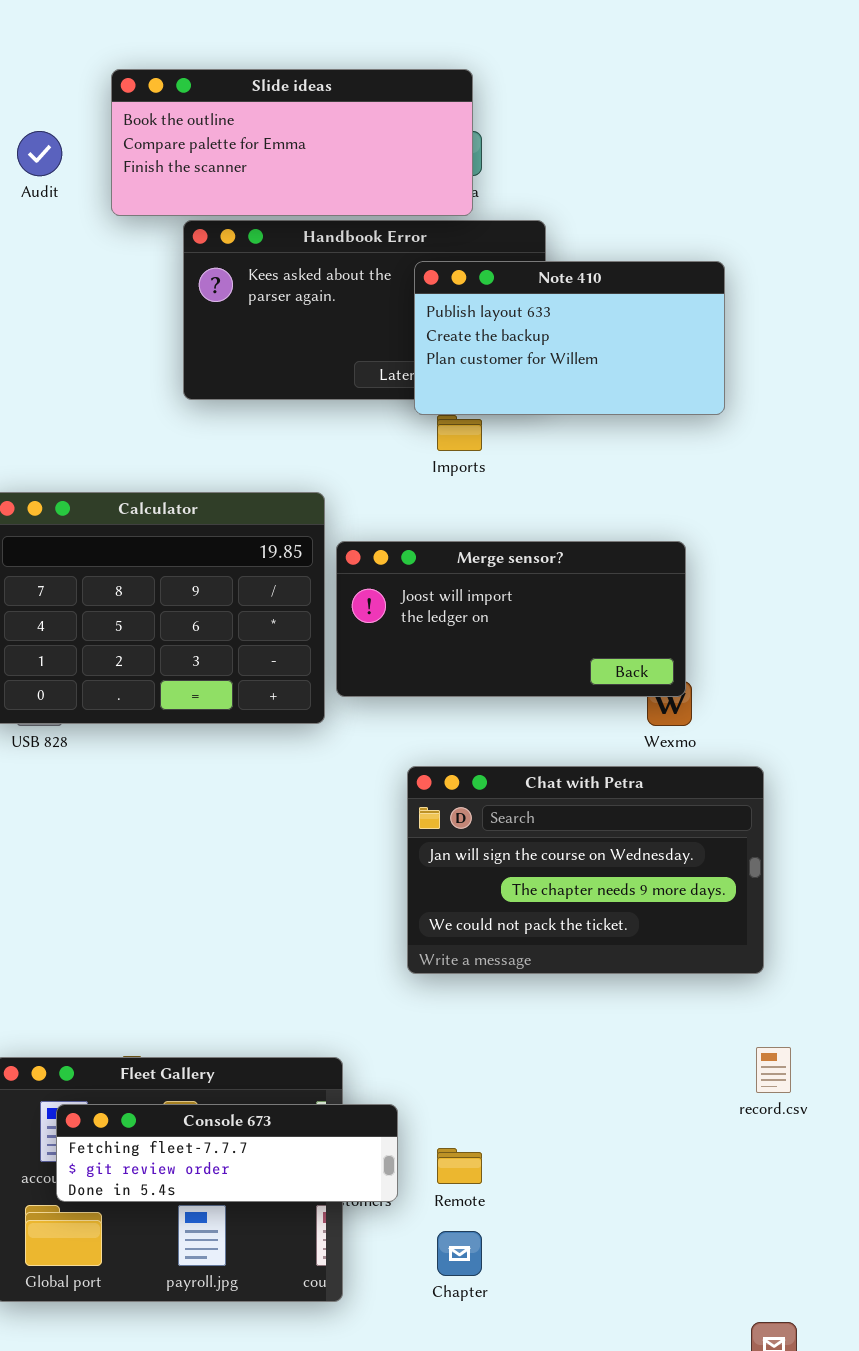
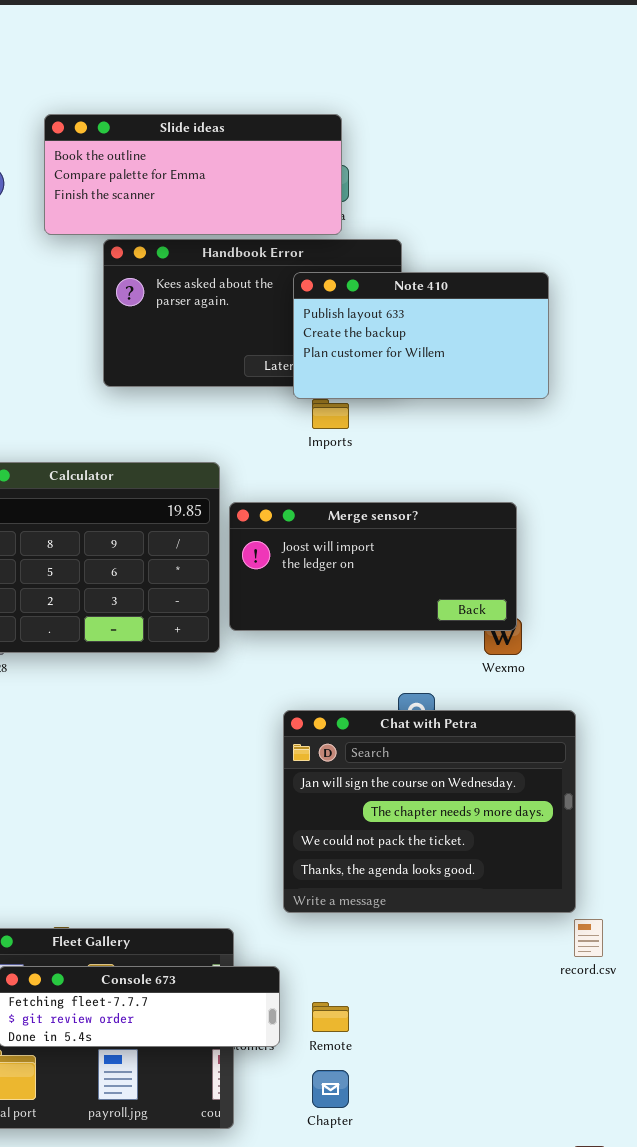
Chat with Petra: [407,766,764,974] -> [283,710,576,913], moved, resized

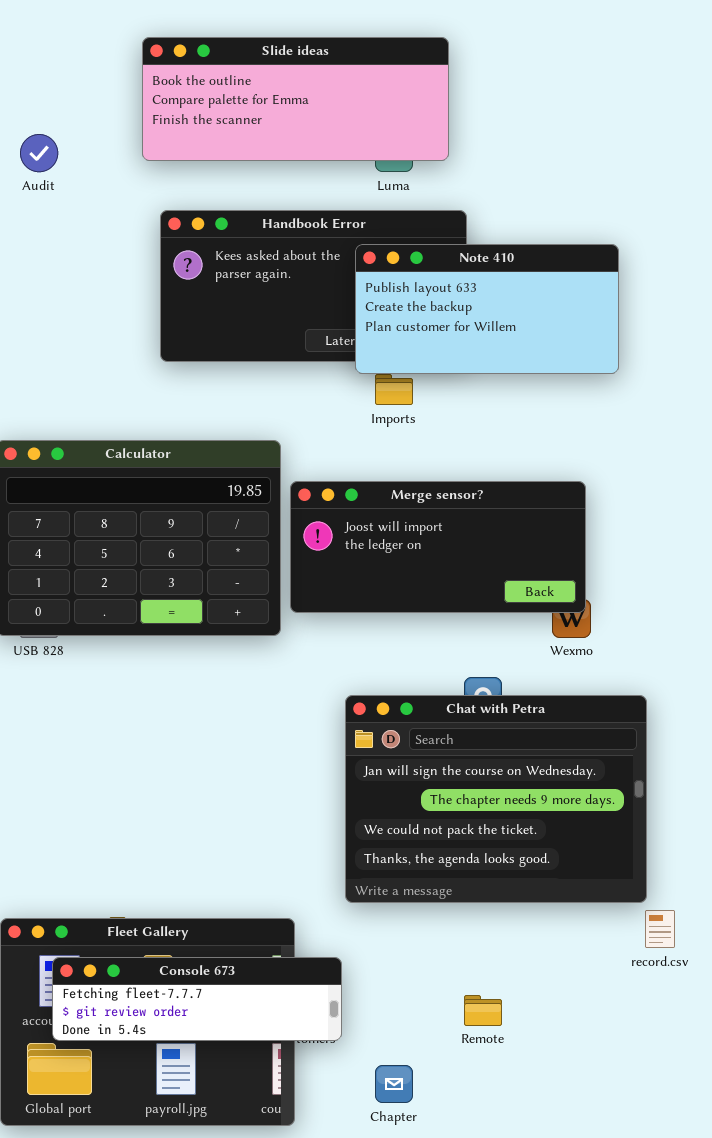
Slide ideas: [44,114,342,235] -> [142,37,449,161], moved
Remote: [312,1002,349,1032] -> [464,995,502,1026], moved

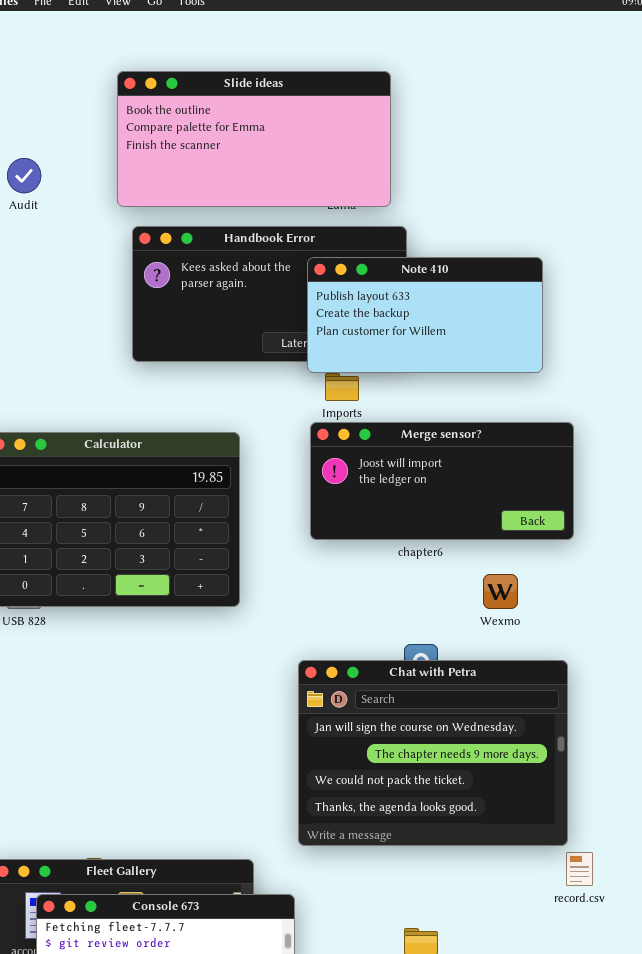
Slide ideas: [142,37,449,161] -> [117,71,391,207], resized
Merge sensor?: [290,481,586,613] -> [310,422,574,540], moved

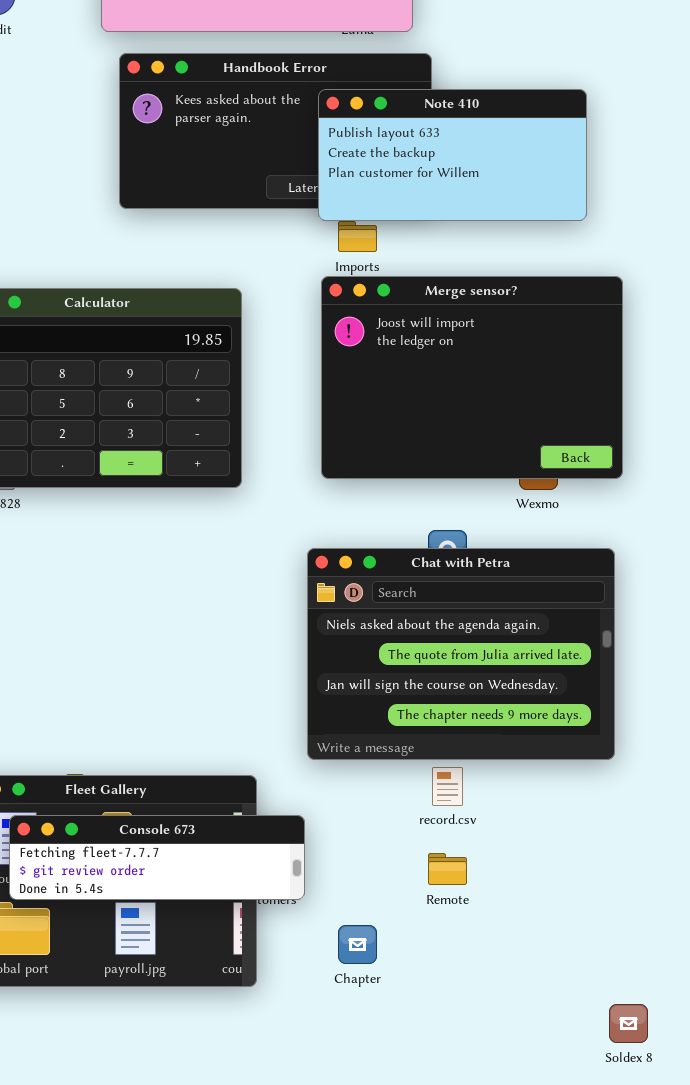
Merge sensor?: [310,422,574,540] -> [321,276,623,479], resized
Chat with Petra: [298,660,568,846] -> [307,548,615,760], scrolled up 2 rows
record.csv: [566,852,593,886] -> [432,767,463,806], moved

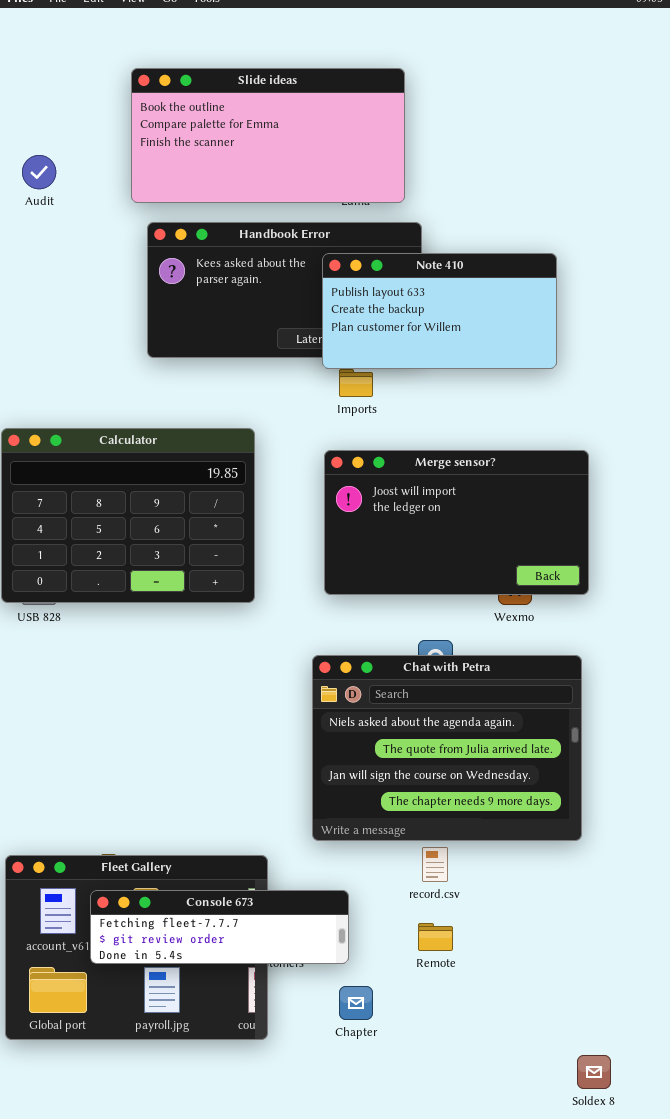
Merge sensor?: [321,276,623,479] -> [324,450,589,595], resized
Console 673: [9,815,305,900] -> [90,890,349,964], moved

